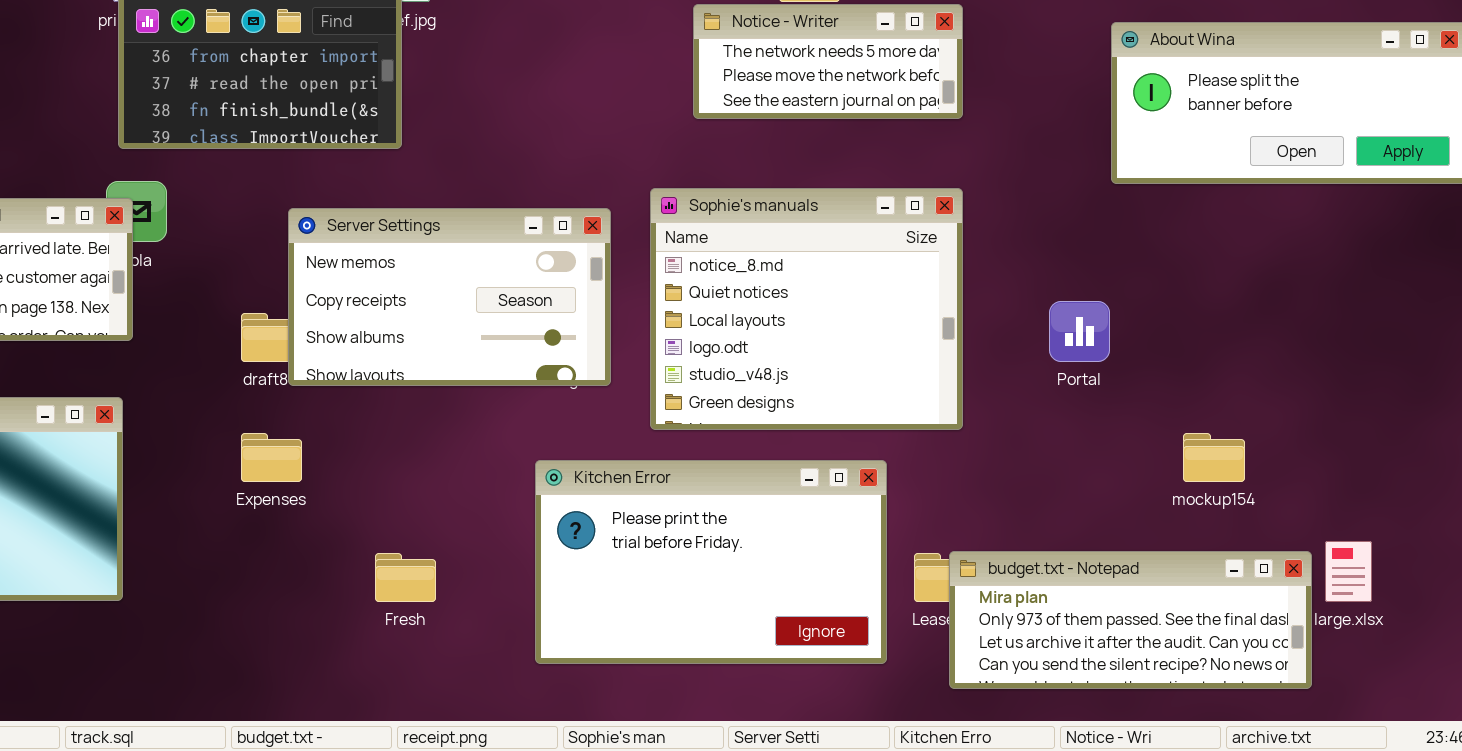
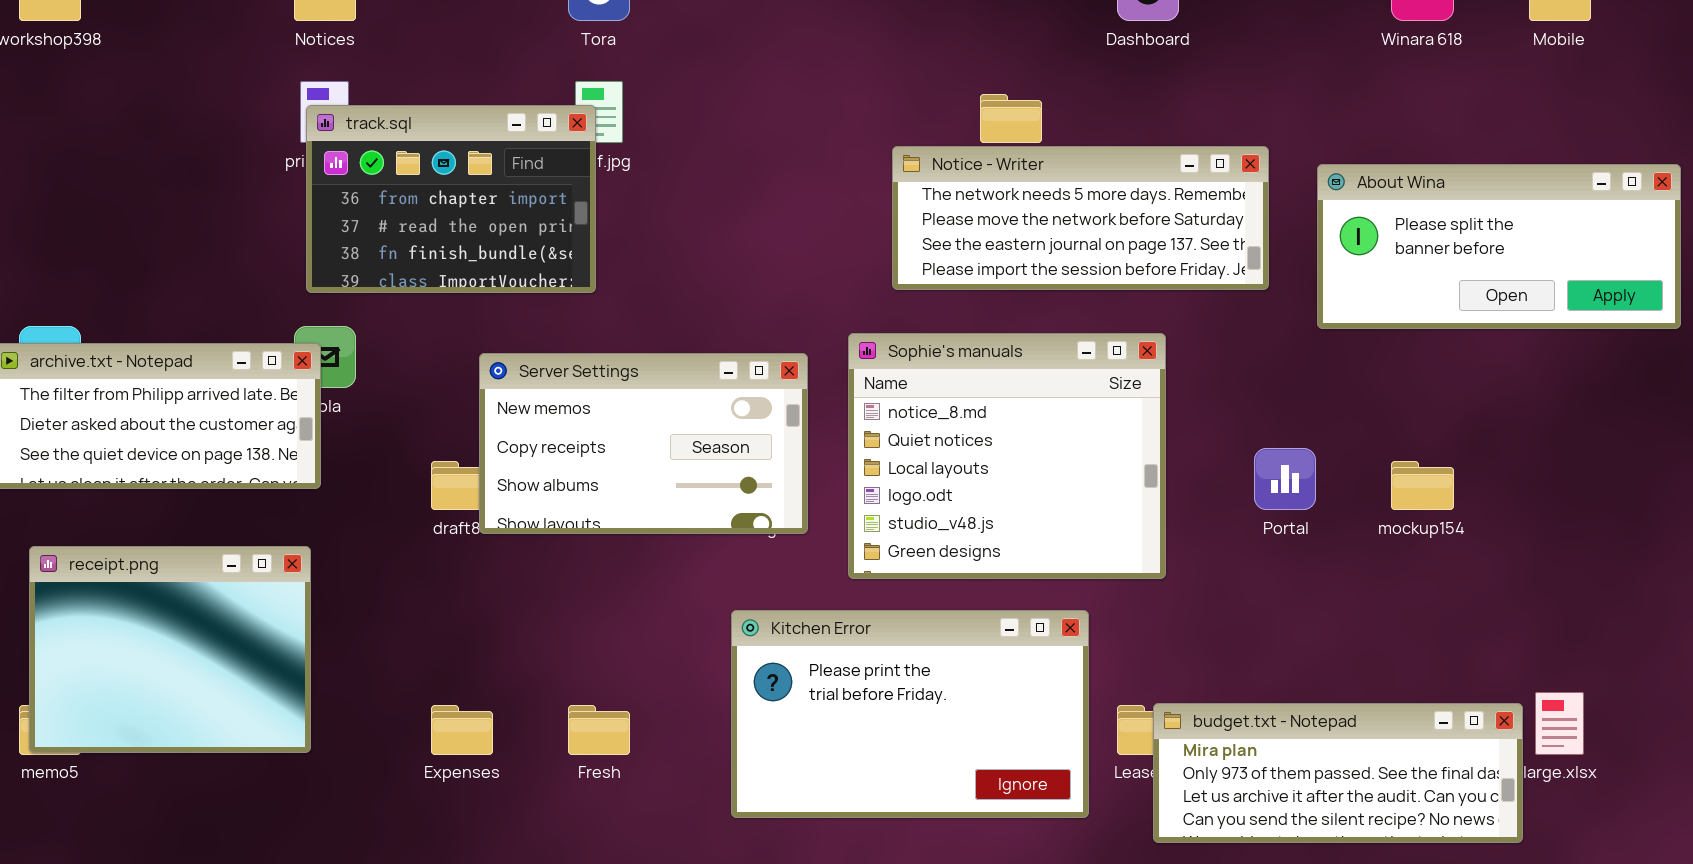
Notice - Writer: [693,4,963,119] -> [892,146,1269,290], resized
Expenses: [241,433,302,482] -> [431,705,493,755], moved
mockup154: [1183,433,1245,482] -> [1391,461,1454,510], moved

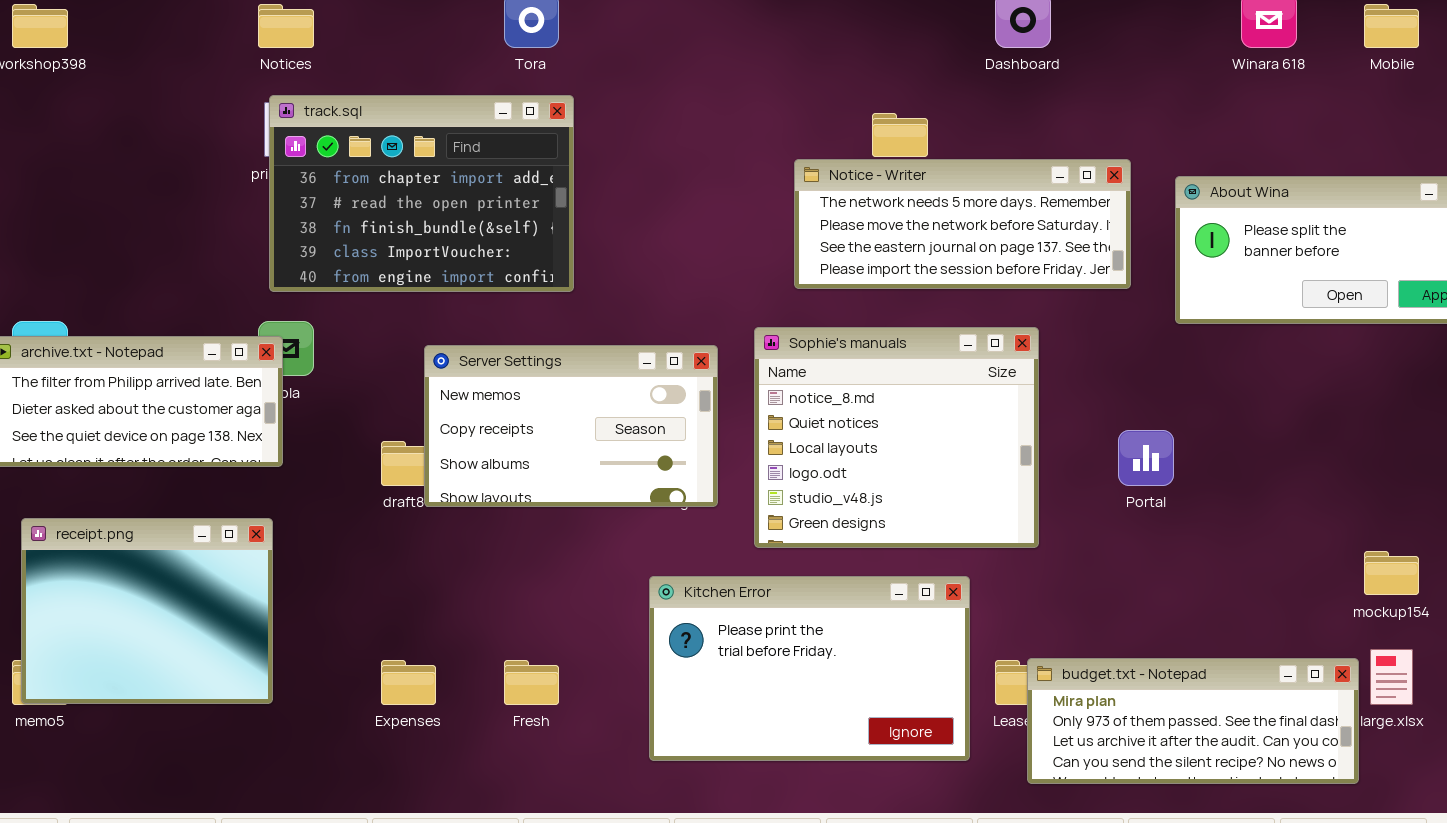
track.sql: [306,105,596,293] -> [269,95,574,292], resized
mockup154: [1391,461,1454,510] -> [1364,551,1419,595], moved

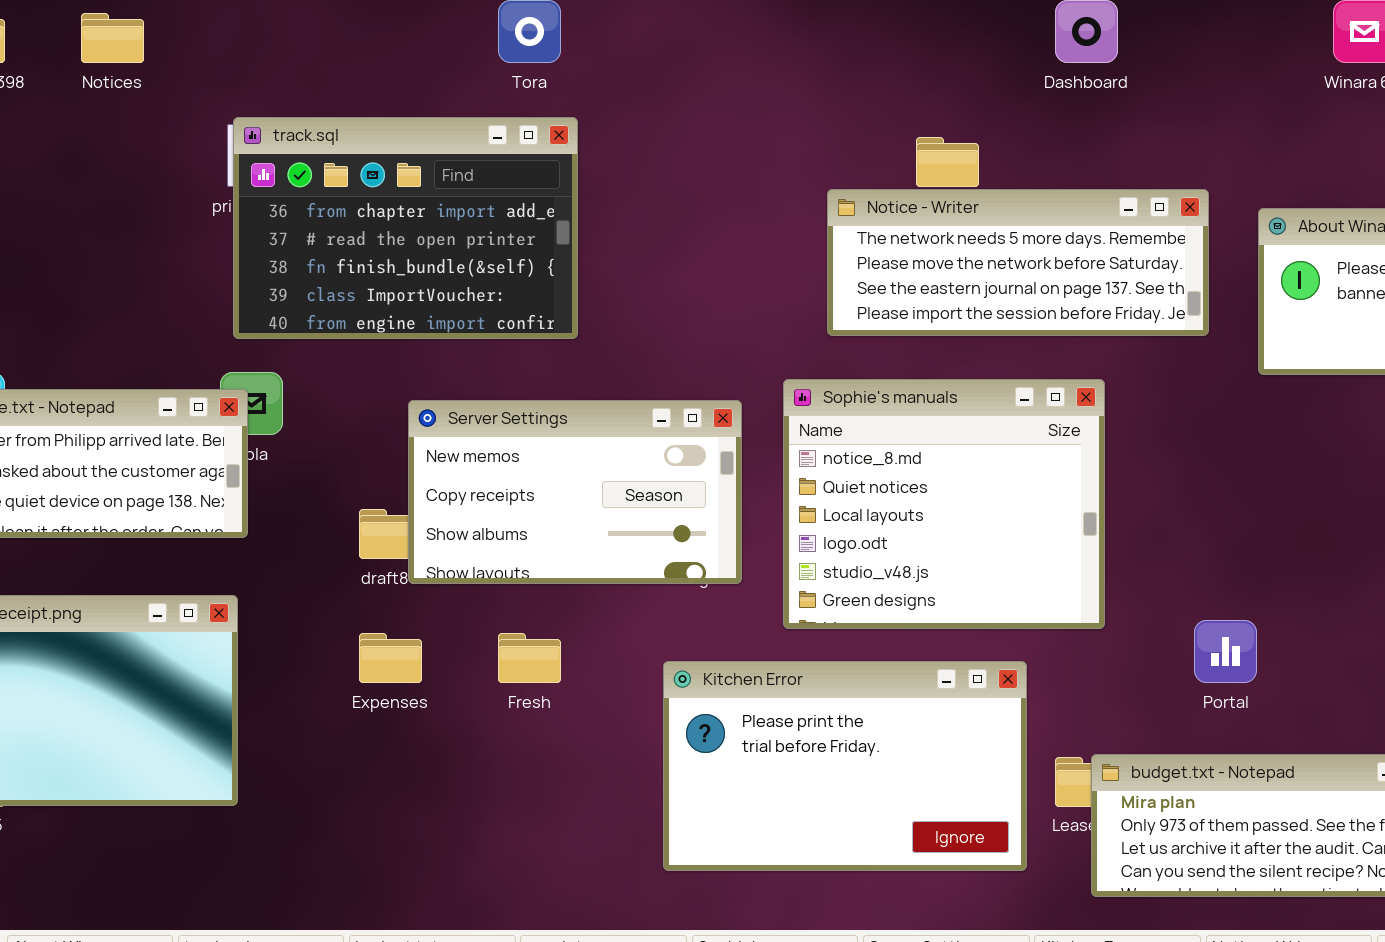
Notices: [258,4,314,48] -> [81,13,144,63], moved
Portal: [1118,430,1174,486] -> [1194,620,1257,683], moved
Expenses: [381,660,436,705] -> [359,633,422,683], moved
Fresh: [504,660,559,705] -> [498,633,561,683], moved

